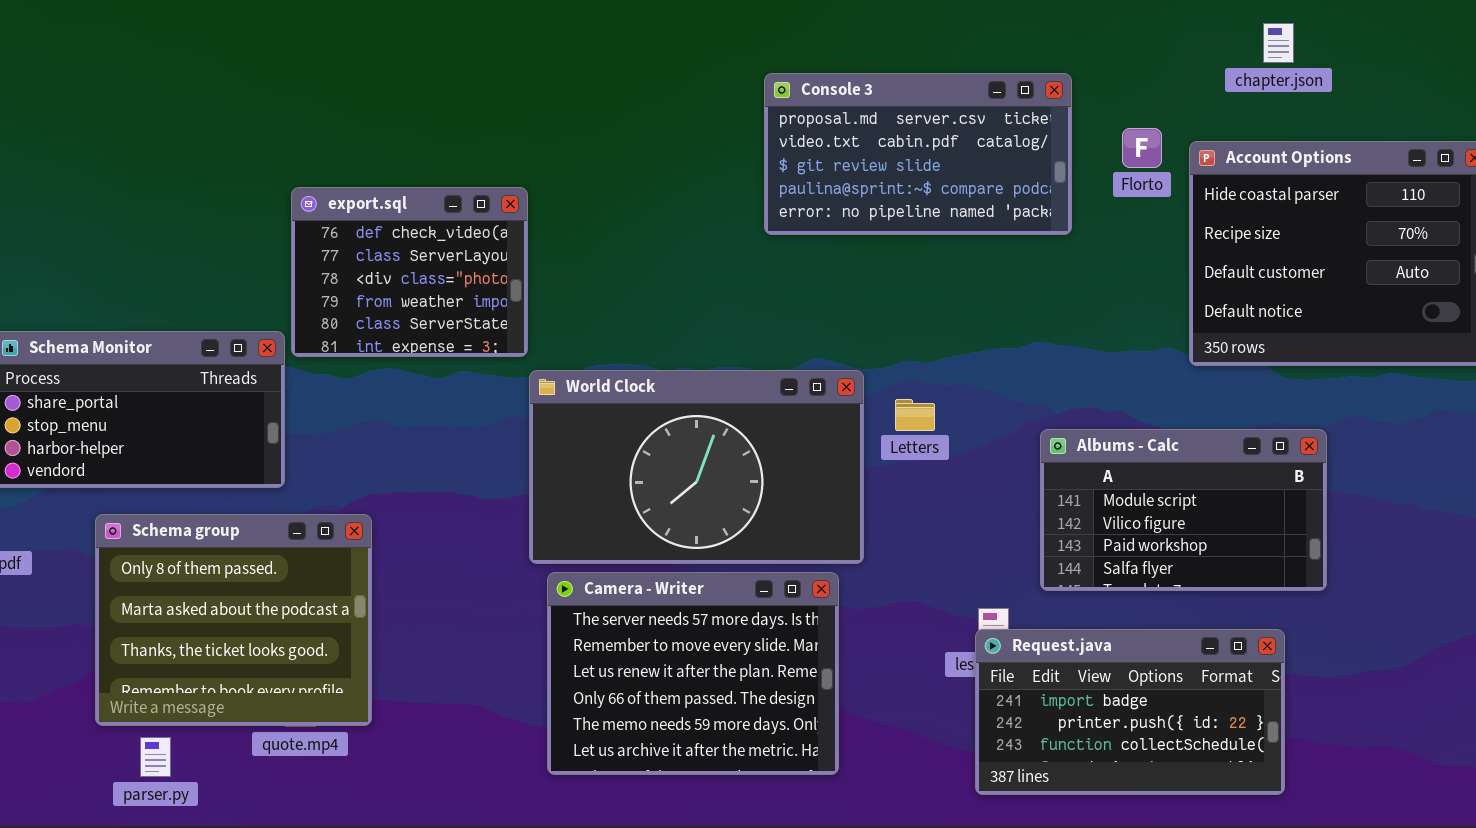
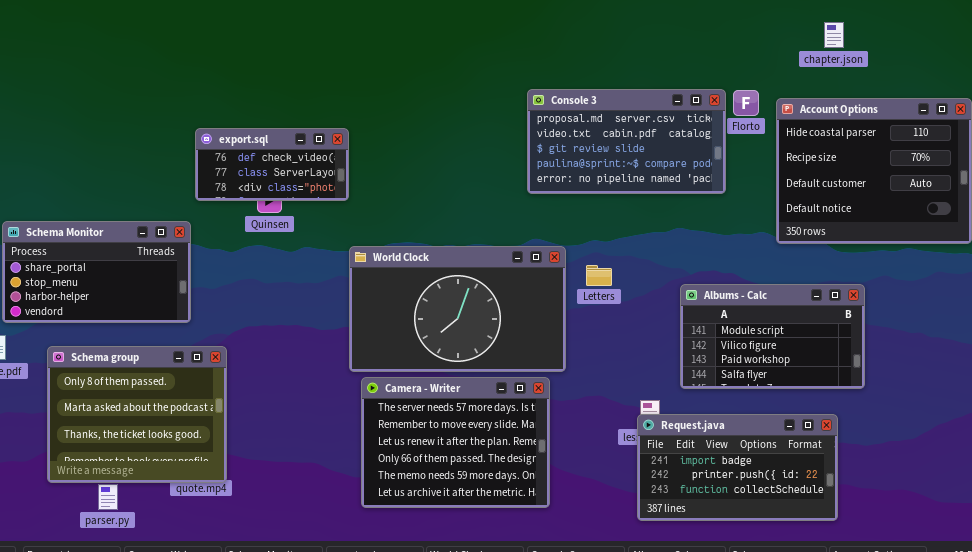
Console 3: [764,73,1072,235] -> [527,89,726,194], moved
export.sql: [291,187,528,357] -> [195,128,349,201], resized
Schema group: [95,514,372,726] -> [47,346,227,483], moved

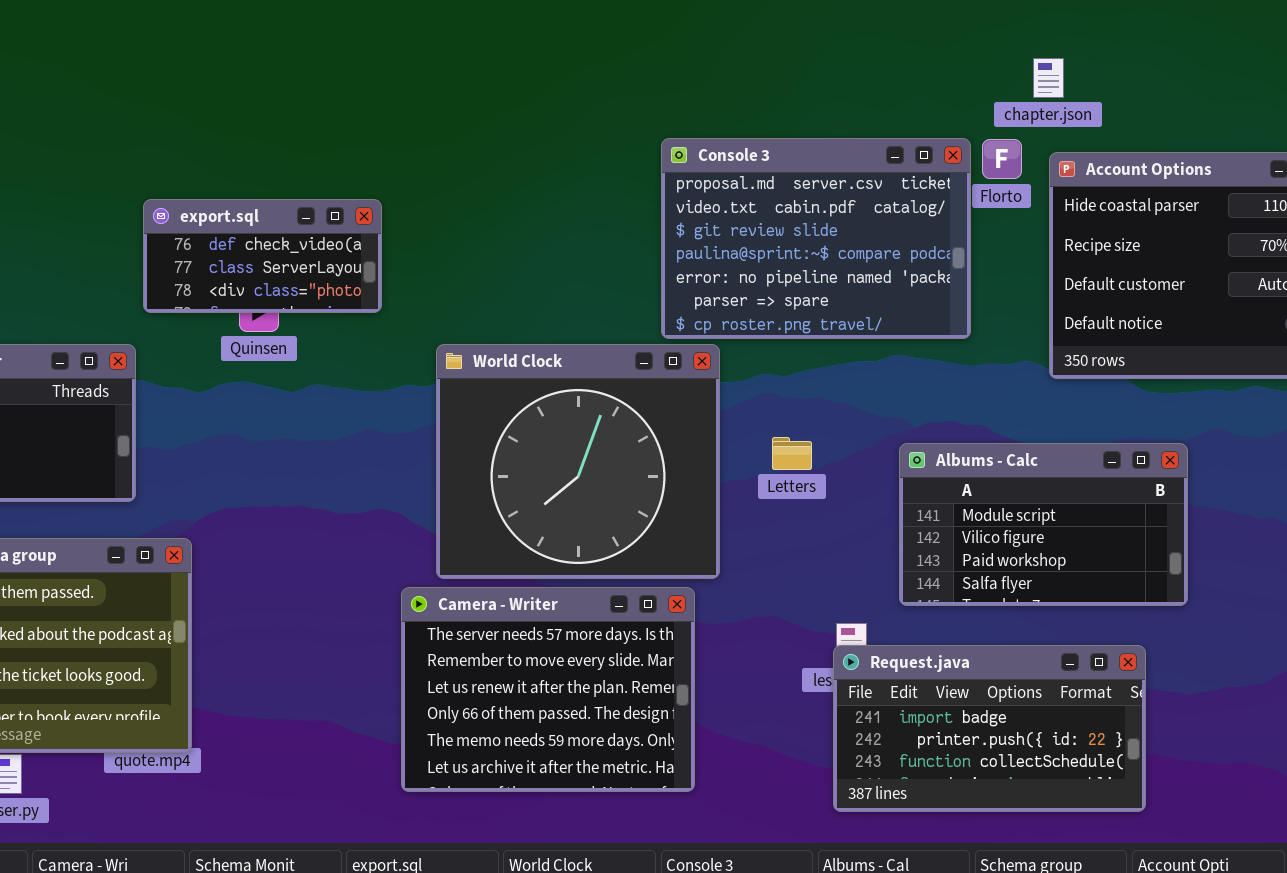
chapter.json: [824,22,844,48] -> [1033,58,1064,98], moved
Console 3: [527,89,726,194] -> [661,138,971,339], resized
World Clock: [349,246,566,372] -> [436,344,720,579], resized
Letters: [586,265,612,286] -> [772,437,812,470], moved

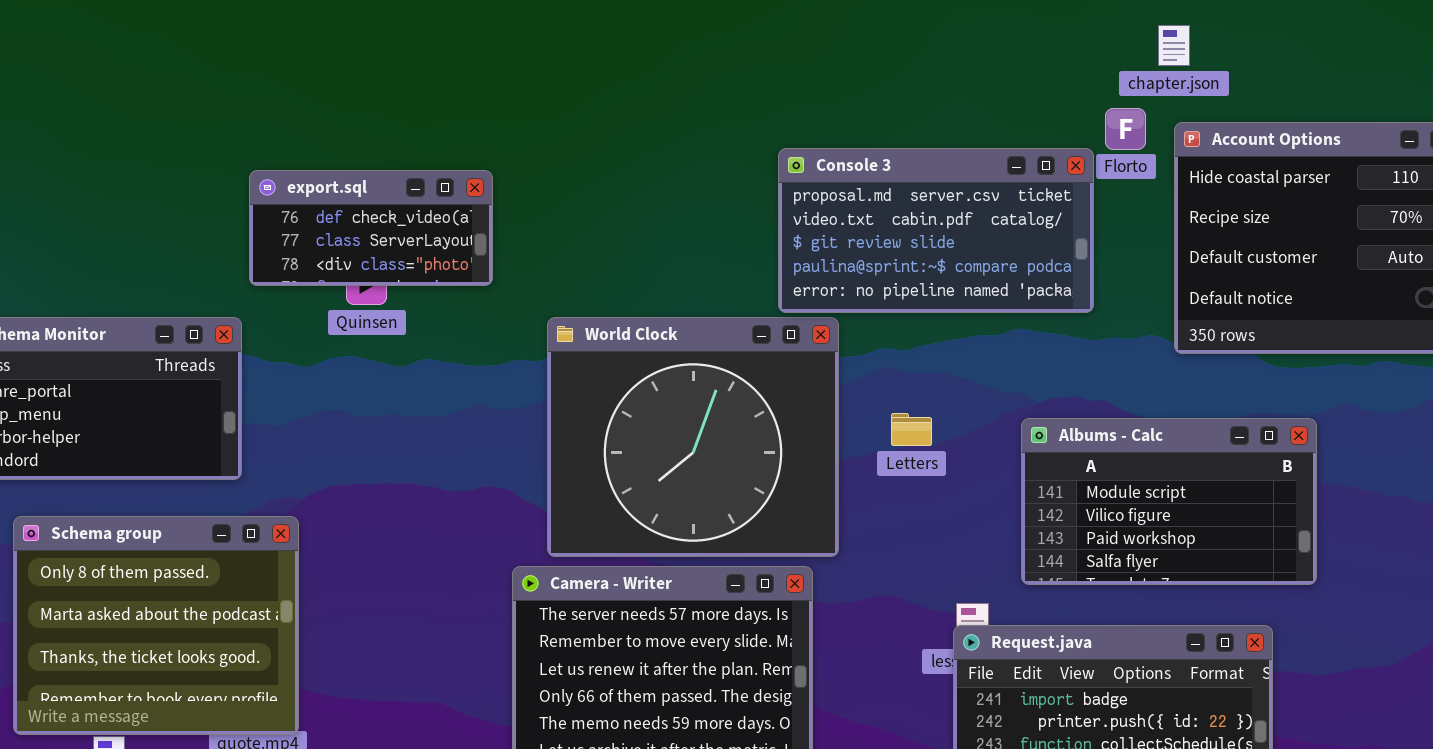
Console 3: [661,138,971,339] -> [778,148,1094,313], resized

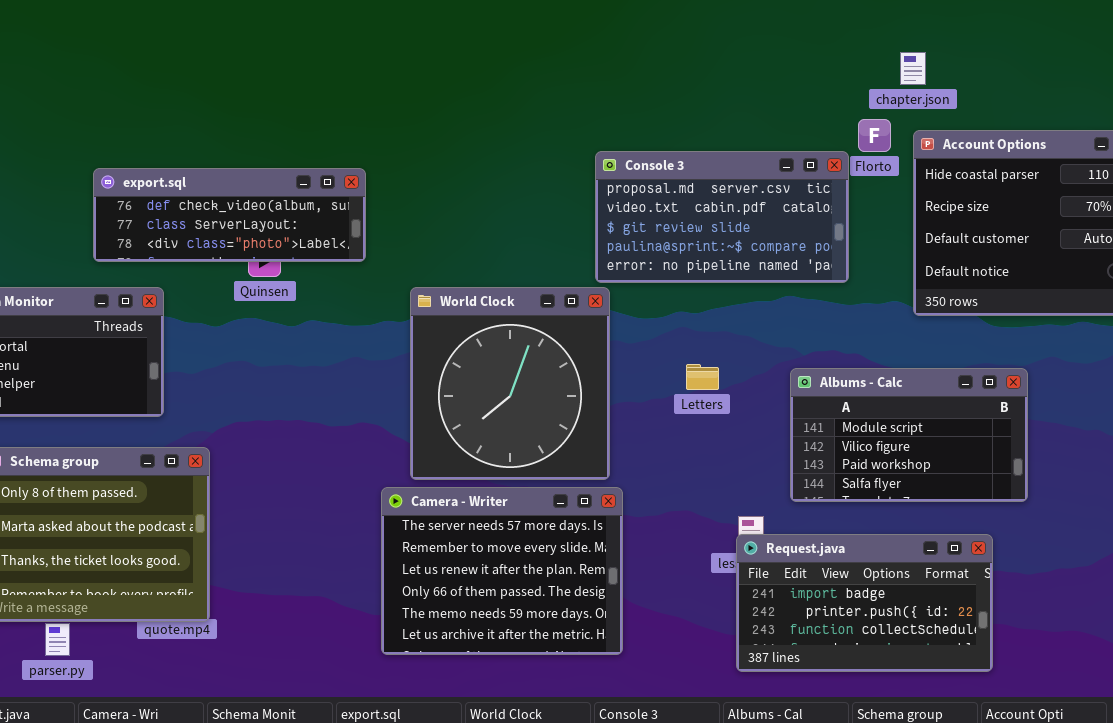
export.sql: [249,170,493,286] -> [93,168,366,262], resized
World Clock: [547,317,839,557] -> [410,287,610,480], resized

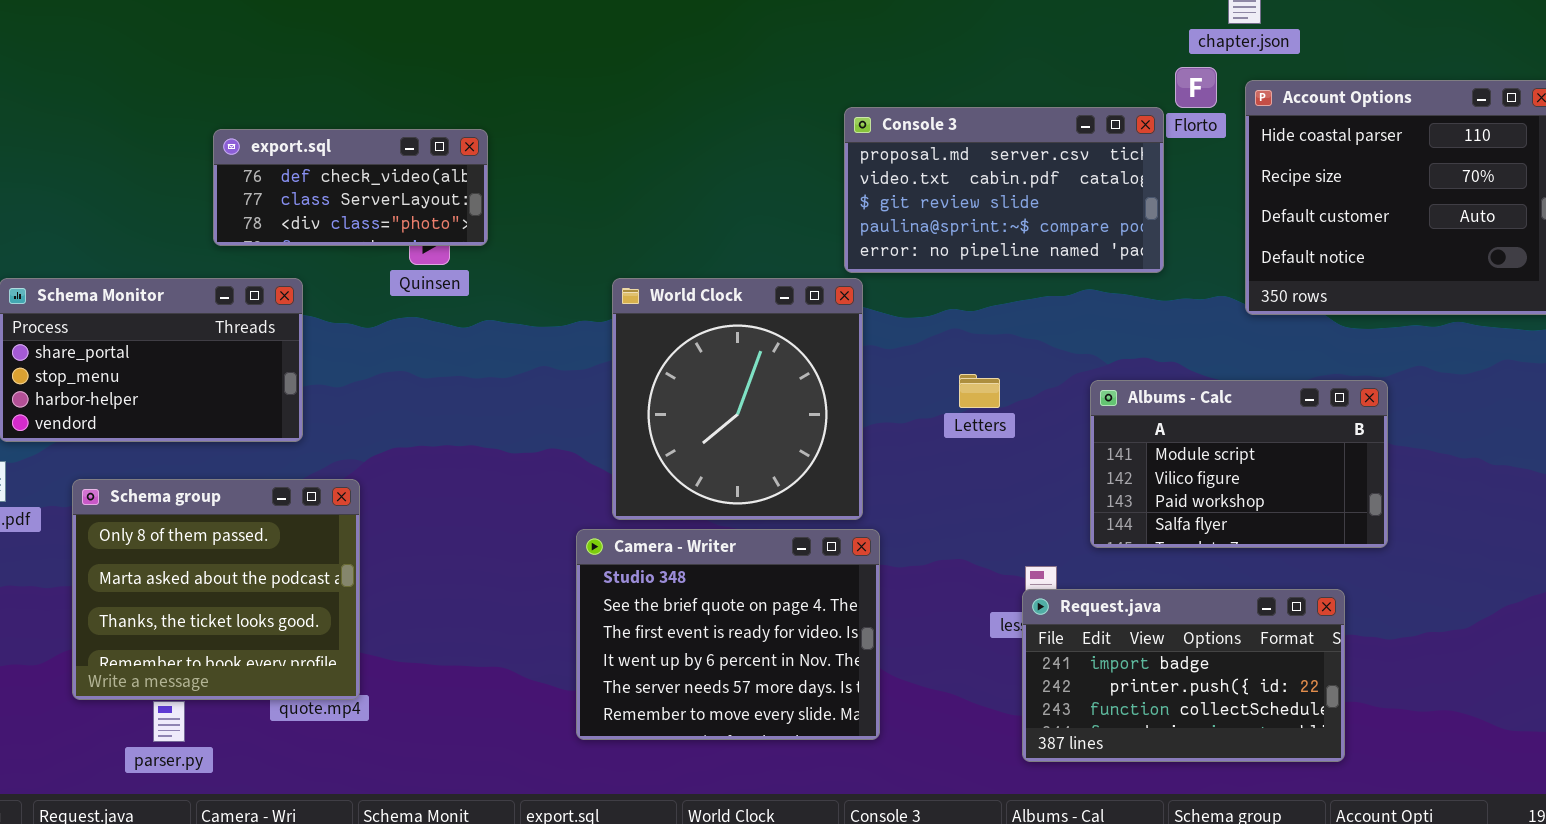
export.sql: [93,168,366,262] -> [213,129,488,246], resized
Camera - Writer: [381,487,623,655] -> [576,529,880,740], scrolled up 4 rows

